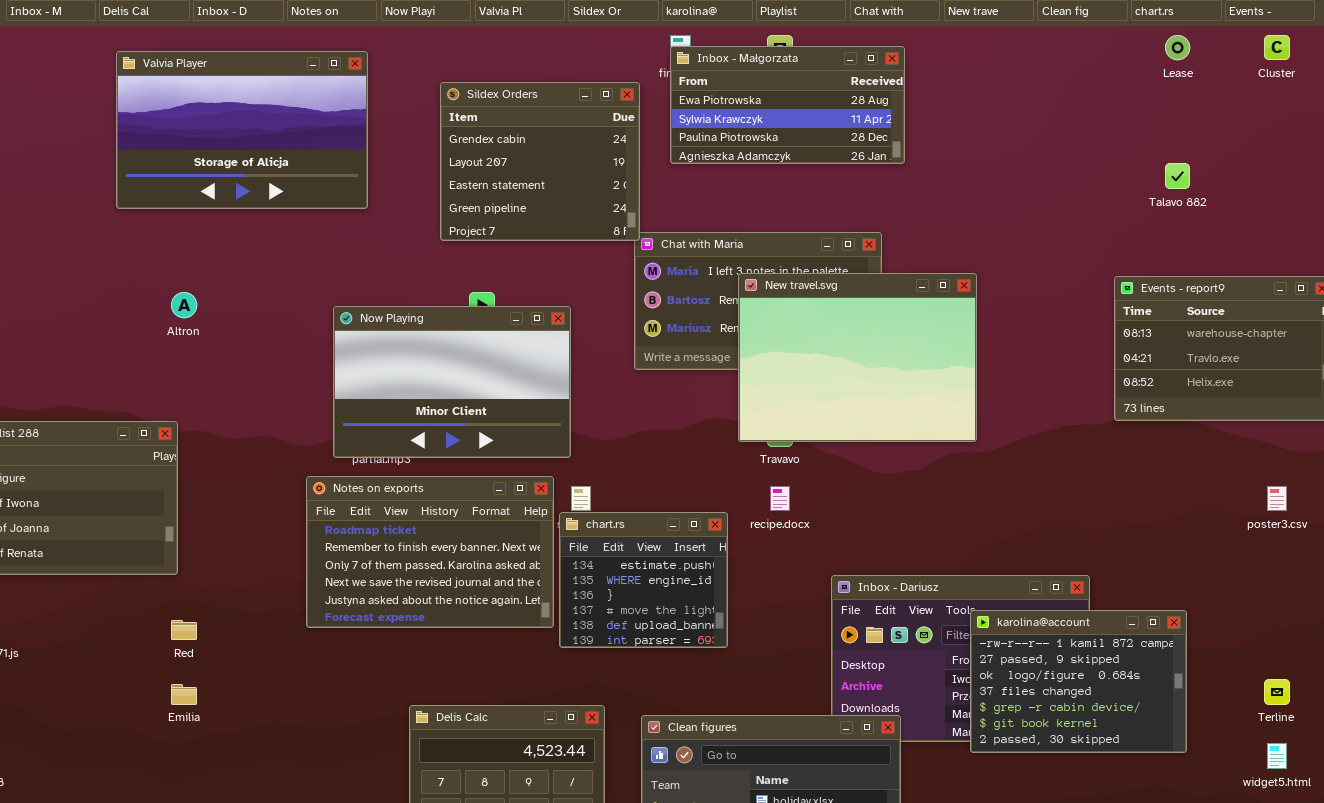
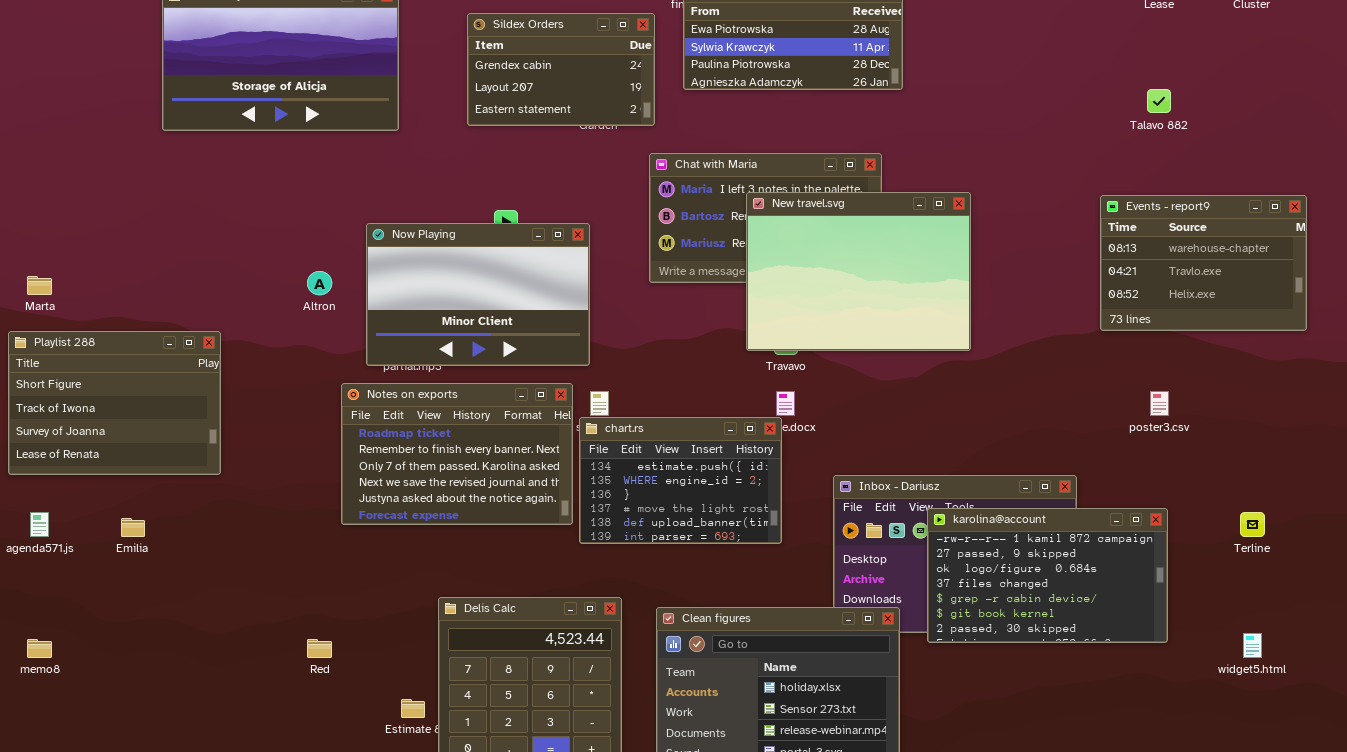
Sildex Orders: [440,82,640,241] -> [467,13,655,126], resized
Altron: [171,292,197,318] -> [307,271,332,295], moved
poster3.csv: [1267,486,1287,511] -> [1150,391,1169,416], moved
chart.rs: [559,512,728,648] -> [579,417,782,544], resized
karolina@account: [970,610,1187,753] -> [927,508,1168,643], resized
Red: [171,620,197,640] -> [307,639,332,658], moved
Terline: [1264,679,1290,705] -> [1240,512,1265,537], moved
Emilia: [171,684,197,705] -> [121,518,145,537], moved

